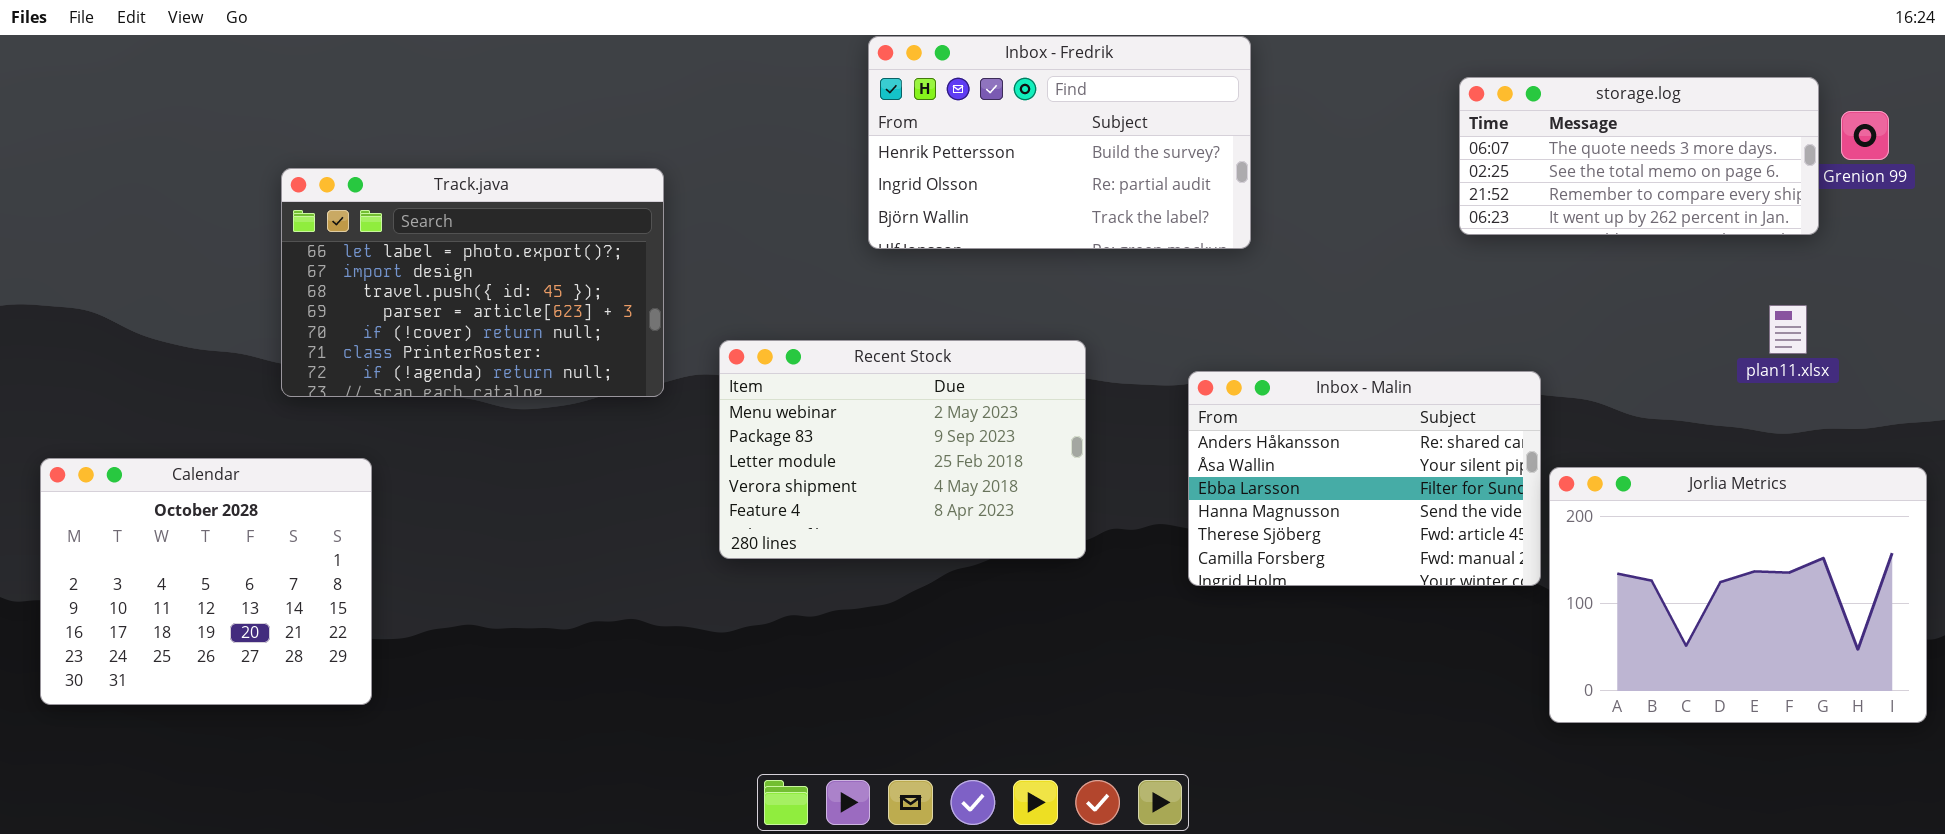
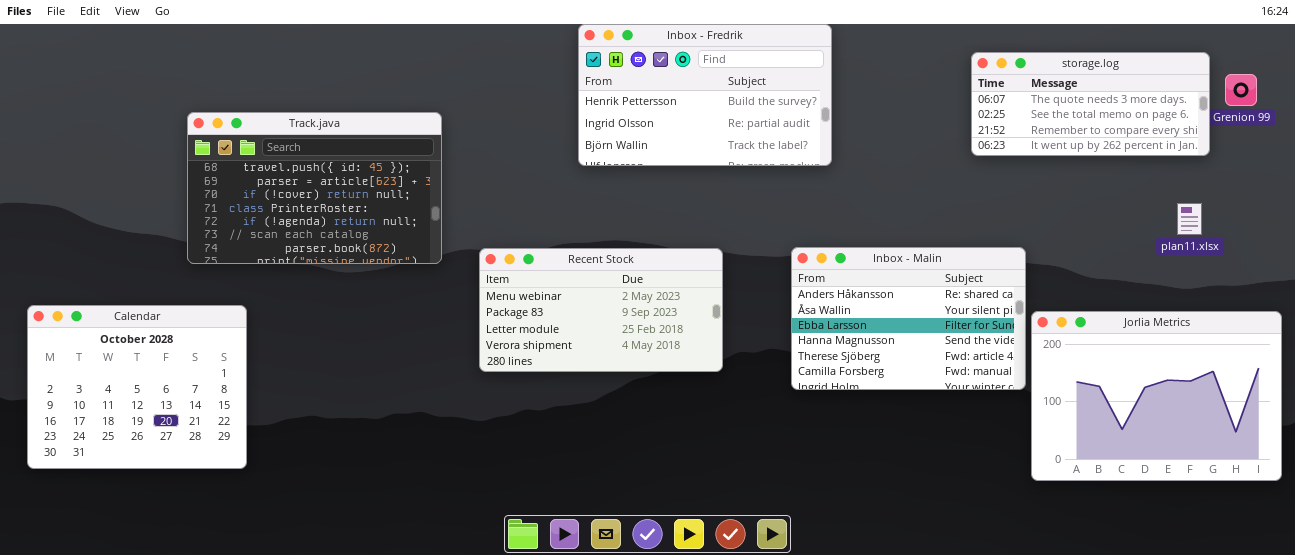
Track.java: [281,168,664,397] -> [187,112,442,264], scrolled down 2 rows
Recent Stock: [719,340,1086,559] -> [479,248,723,372], resized

